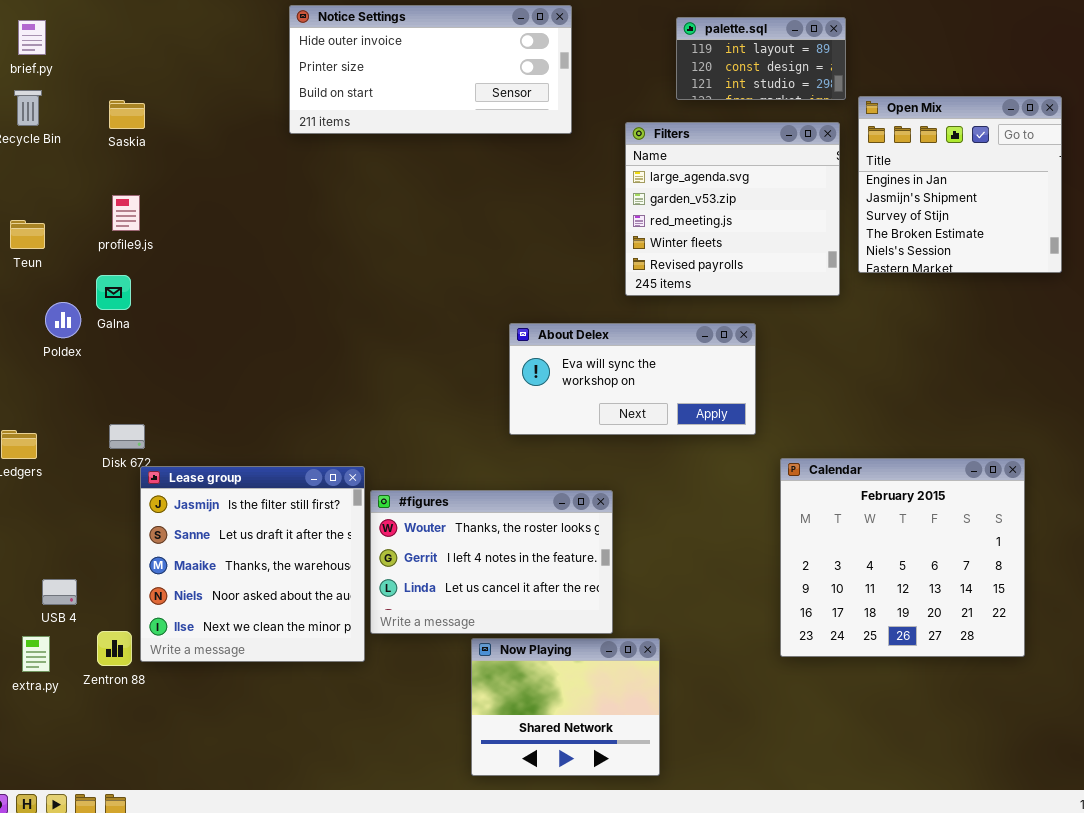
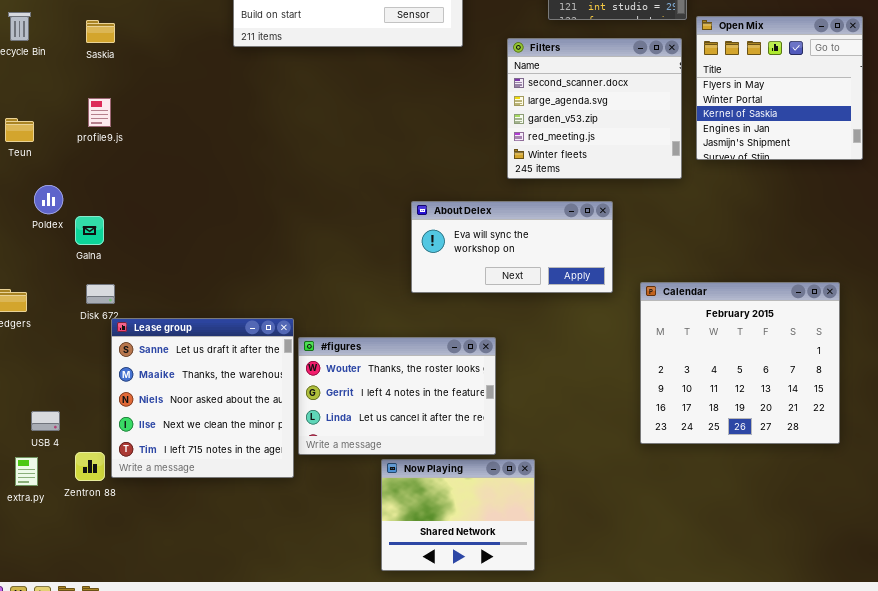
Open Mix: [858,96,1062,273] -> [696,16,863,160], scrolled up 3 rows
Filters: [625,122,840,296] -> [507,38,682,179], scrolled up 1 row
Galna: [96,275,131,310] -> [75,216,104,245], moved
Calendar: [780,458,1025,657] -> [640,282,840,444], moved
Lease group: [140,466,365,662] -> [111,318,294,478], scrolled down 1 row

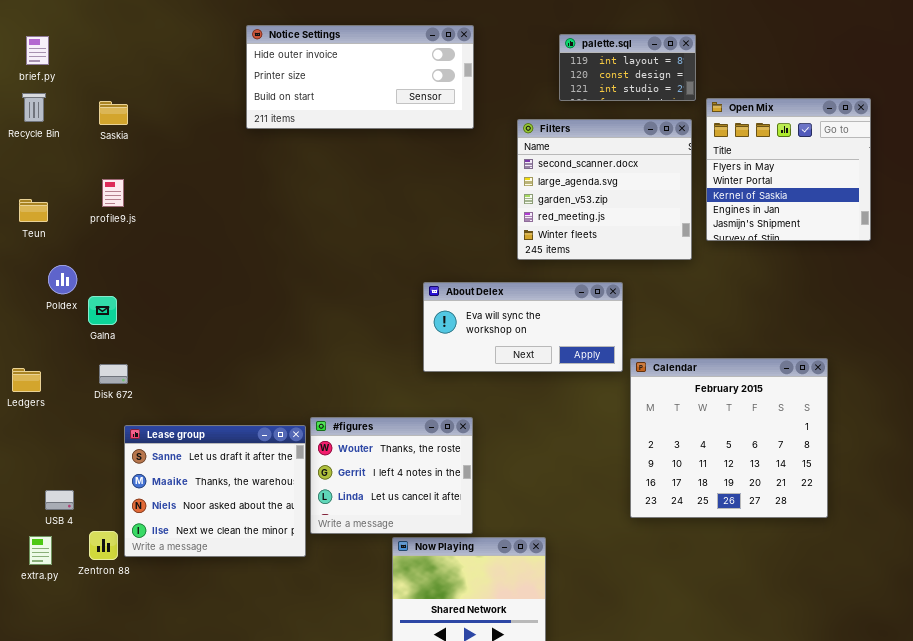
Calendar: [640,282,840,444] -> [630,358,828,518], moved
Lease group: [111,318,294,478] -> [124,425,306,557], resized
#figures: [298,337,496,455] -> [310,417,473,534], resized

